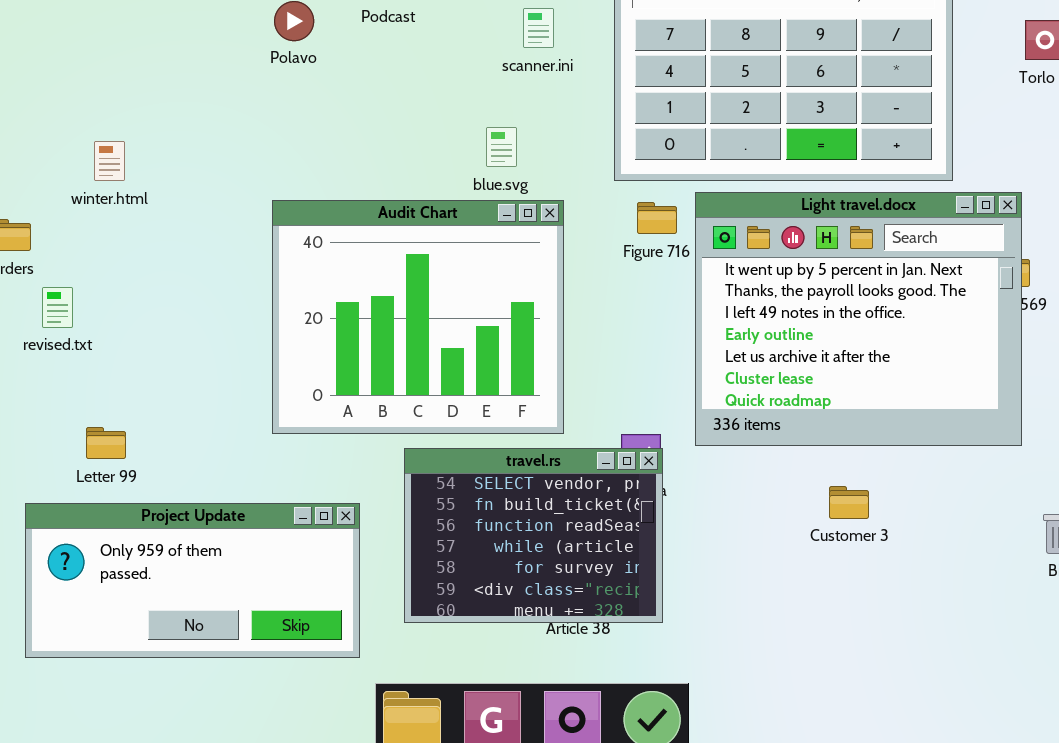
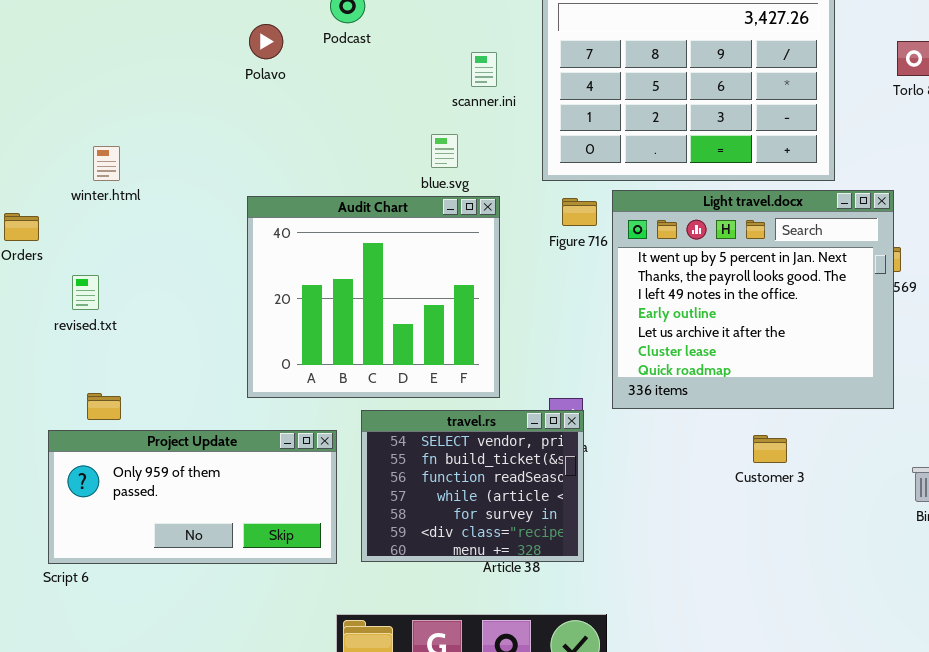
scanner.ini: [523,8,554,48] -> [471,52,497,87], moved
revised.txt: [42,287,73,328] -> [72,275,99,310], moved
Customer 3: [829,486,869,519] -> [753,435,787,463], moved
Project Update: [25,503,360,658] -> [48,430,337,564], moved

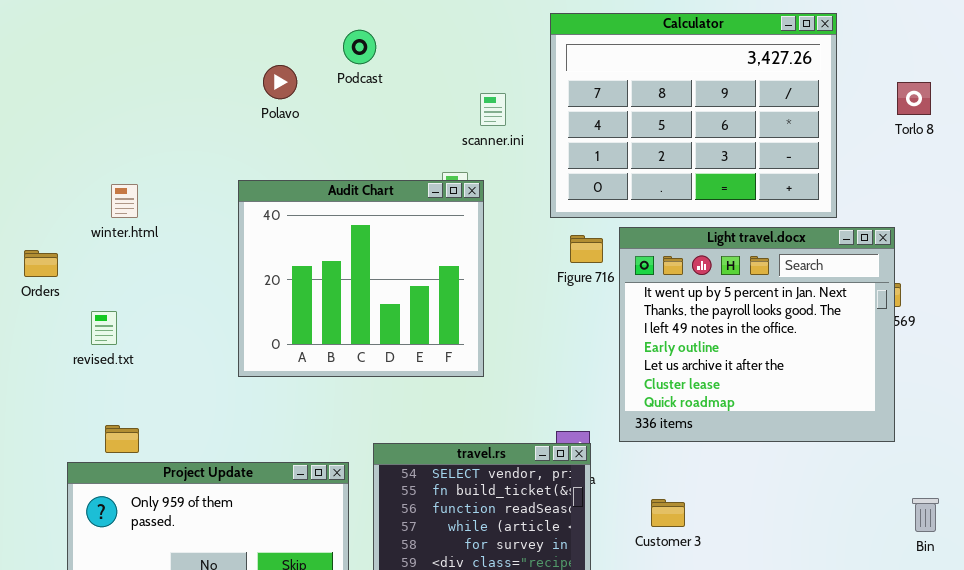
Audit Chart: [247,196,500,398] -> [238,180,484,377], moved
Customer 3: [753,435,787,463] -> [651,499,685,527], moved

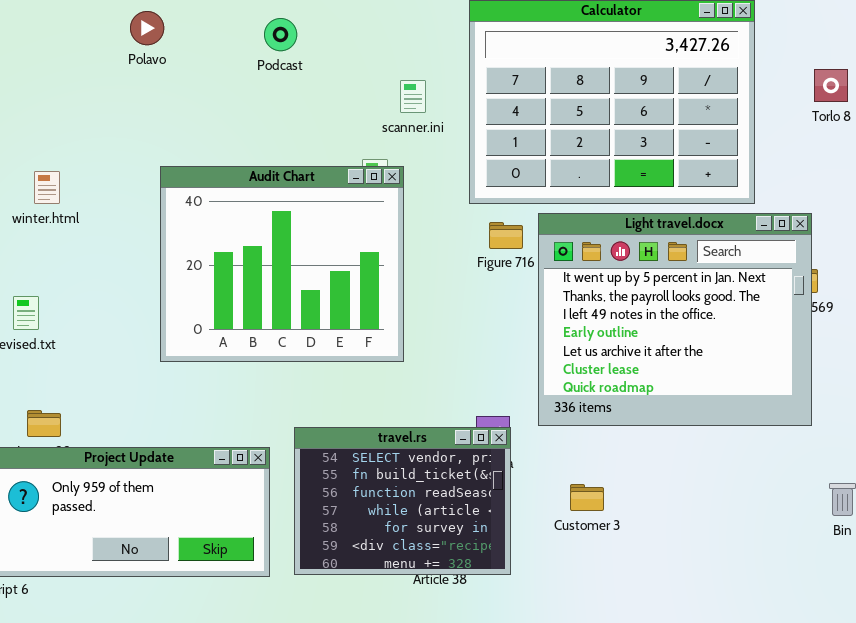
Polavo: [263,65,297,99] -> [130,11,164,45], moved

